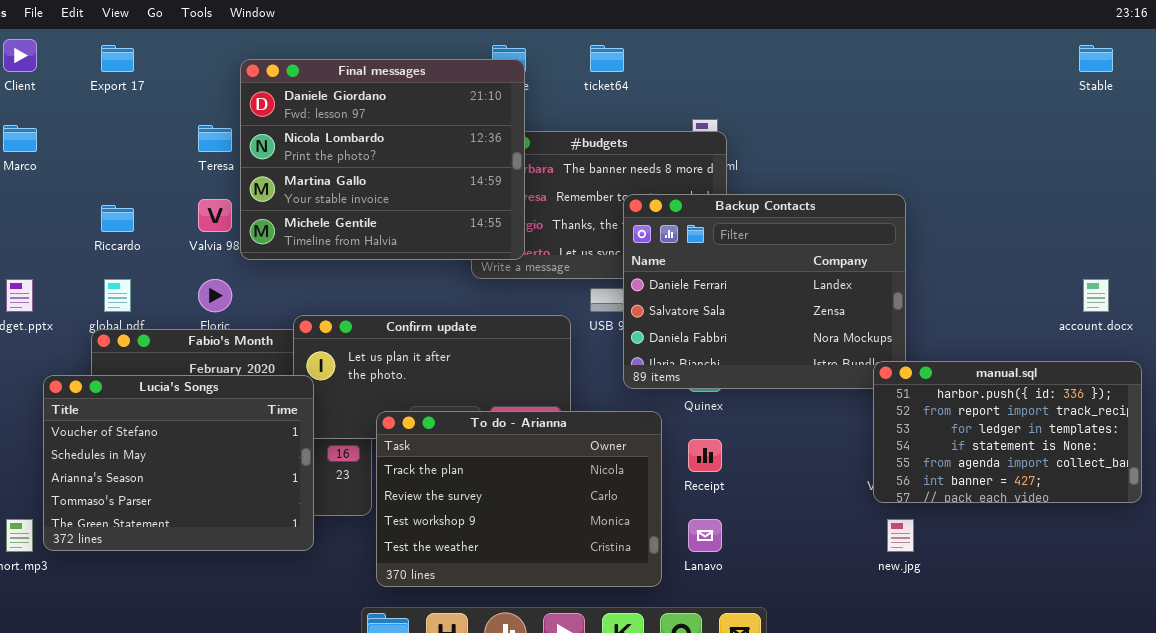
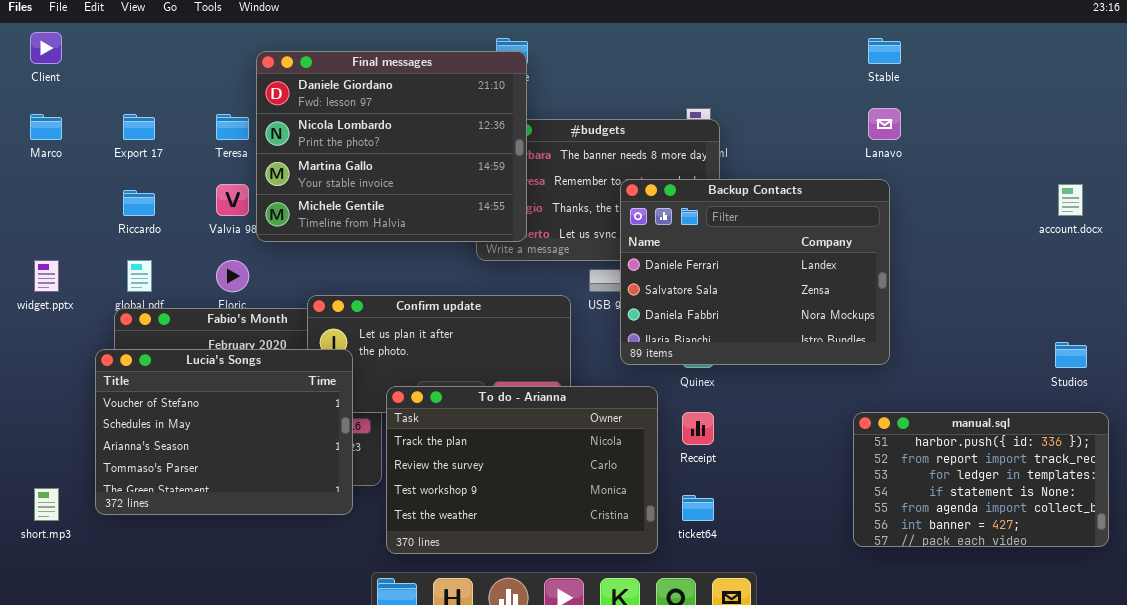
Export 17: [101,45,134,72] -> [123,114,155,140], moved
ticket64: [590,45,624,72] -> [682,495,714,521], moved
Stable: [1079,45,1113,72] -> [868,38,901,64], moved
account.docx: [1083,279,1109,312] -> [1058,184,1083,216], moved
manual.sql: [873,361,1142,503] -> [853,412,1109,547], moved
Lucia's Songs: [43,375,314,551] -> [95,349,353,515], moved
Lanavo: [688,519,722,552] -> [868,108,901,140], moved

